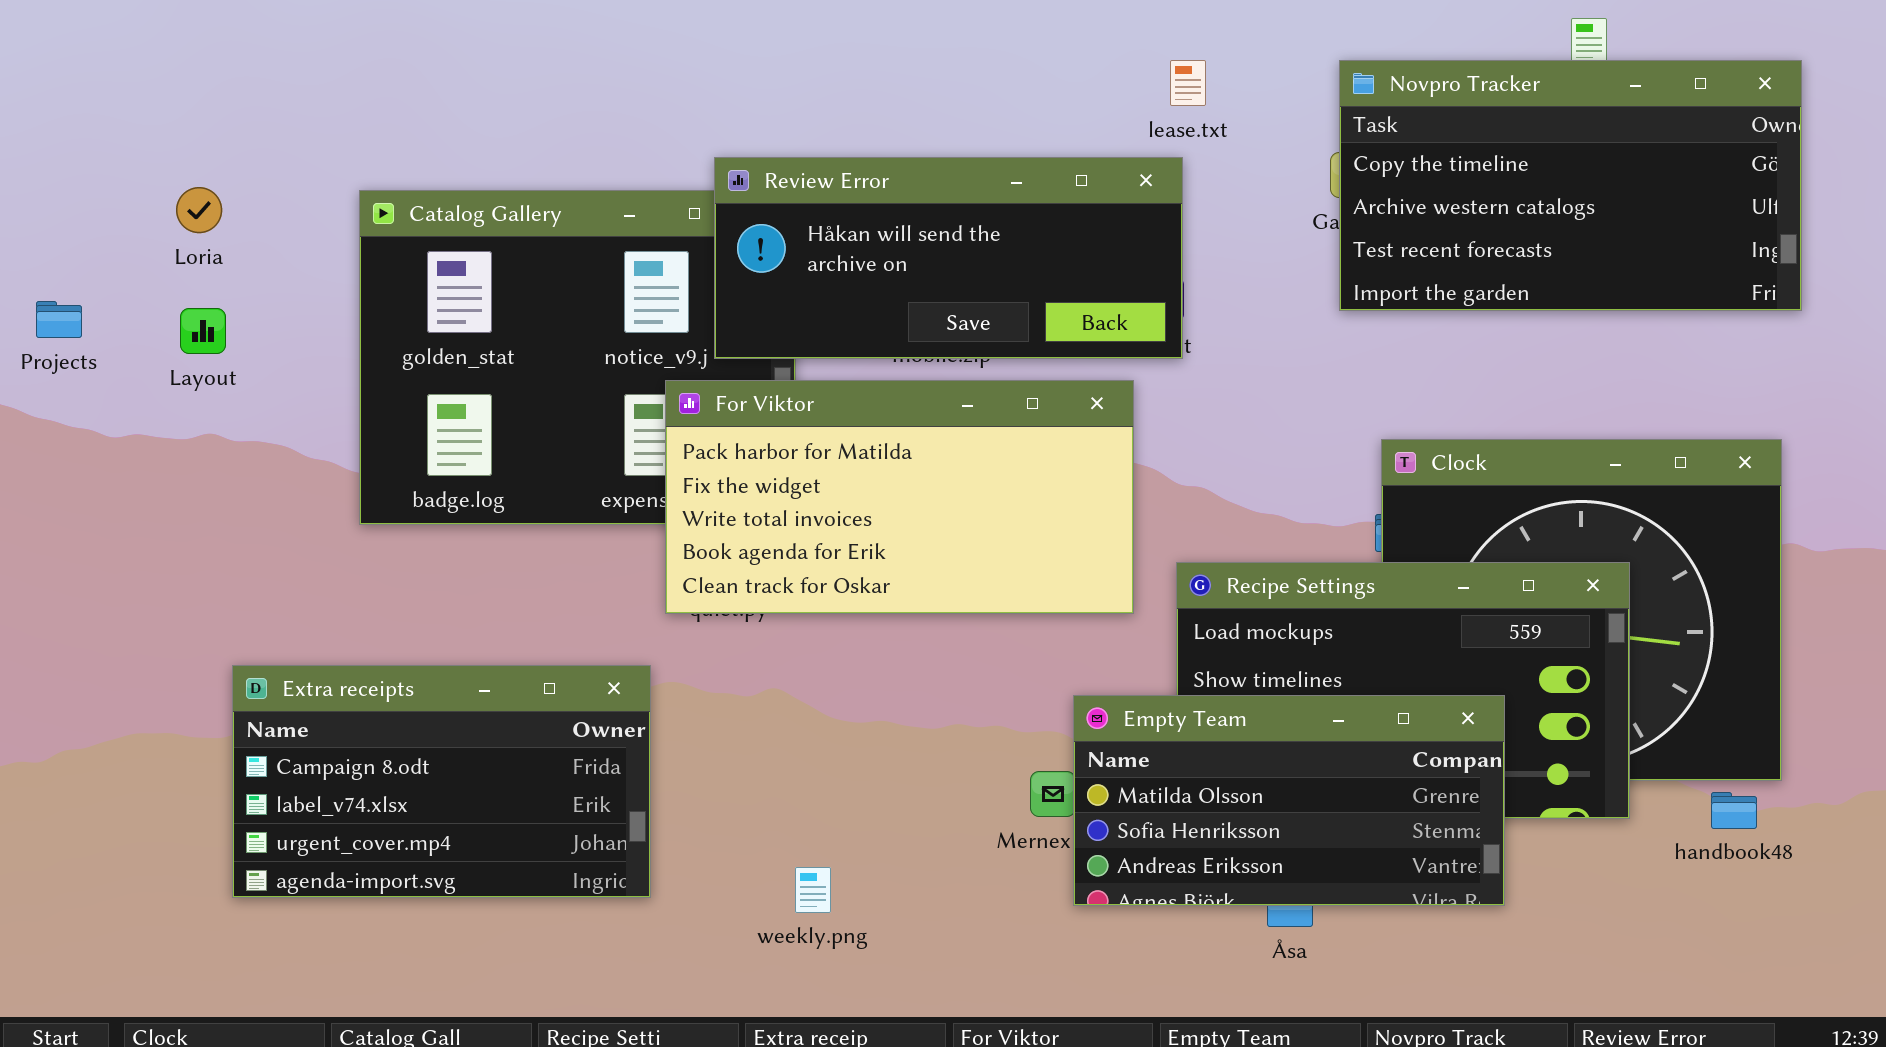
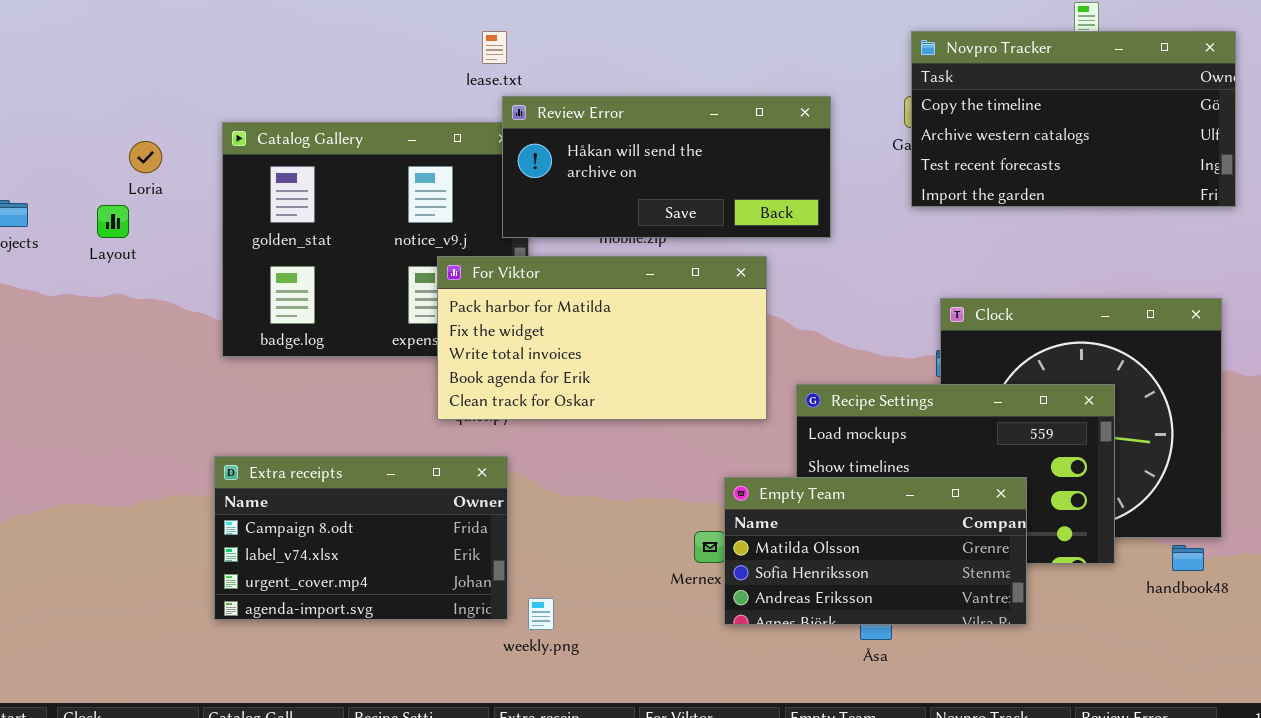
lease.txt: [1170,60,1206,106] -> [482,31,507,64], moved
Review Error: [714,157,1183,359] -> [502,96,831,238], moved
Loria: [176,187,222,233] -> [129,141,162,173], moved
Extra receipts: [232,665,651,898] -> [214,456,508,620], moved

